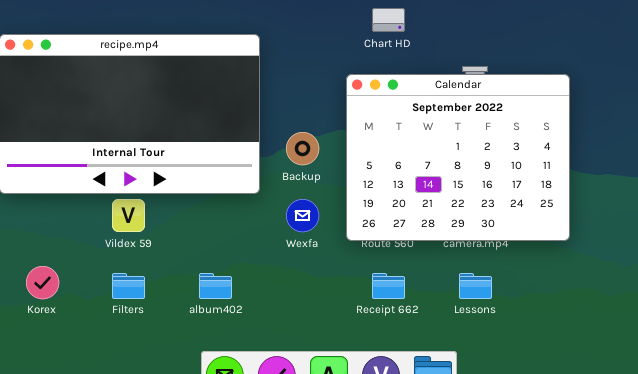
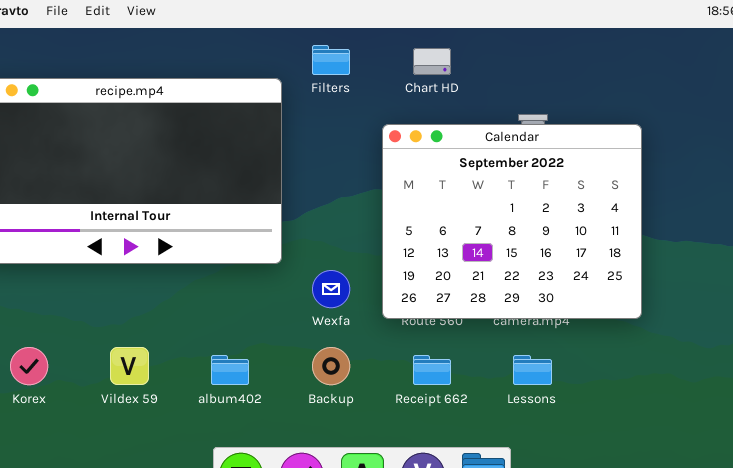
Backup: [286,132,319,165] -> [312,347,350,385], moved
Vildex 59: [112,199,145,232] -> [110,347,149,385], moved
Filters: [112,273,145,299] -> [312,45,350,75], moved

